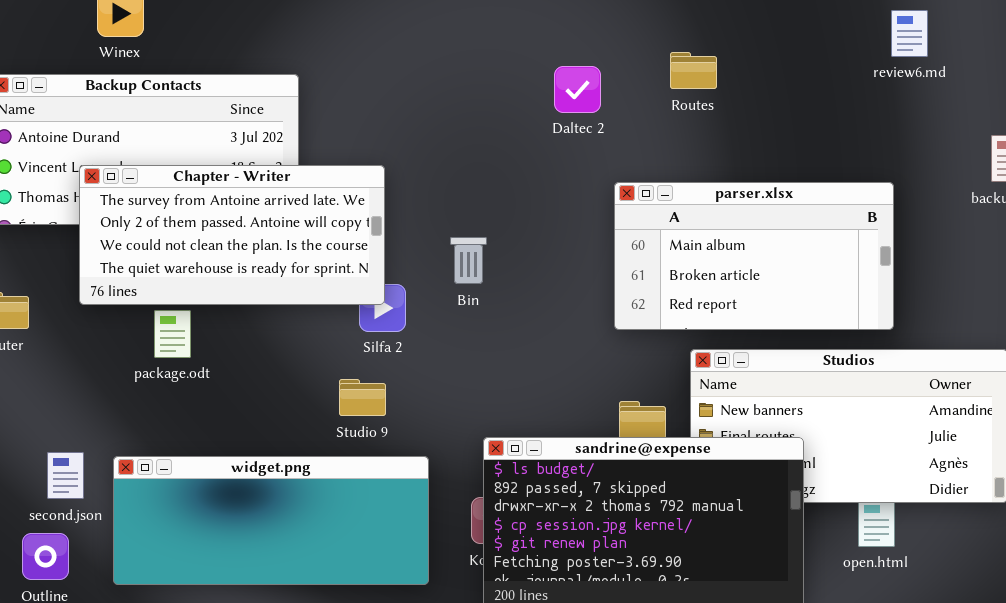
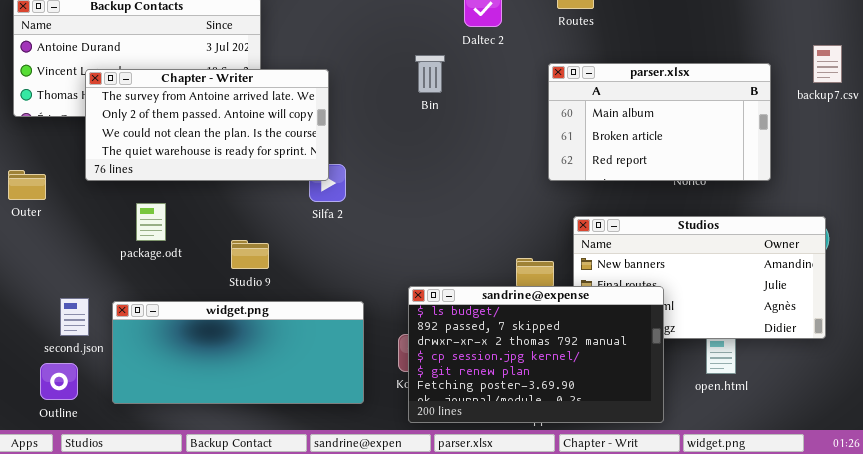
parser.xlsx: [614,182,894,330] -> [548,63,771,181], moved
Bin: [450,237,487,284] -> [415,55,445,93], moved
package.odt: [154,310,191,358] -> [136,203,166,241], moved
Studio 9: [339,379,386,416] -> [231,240,269,269], moved

